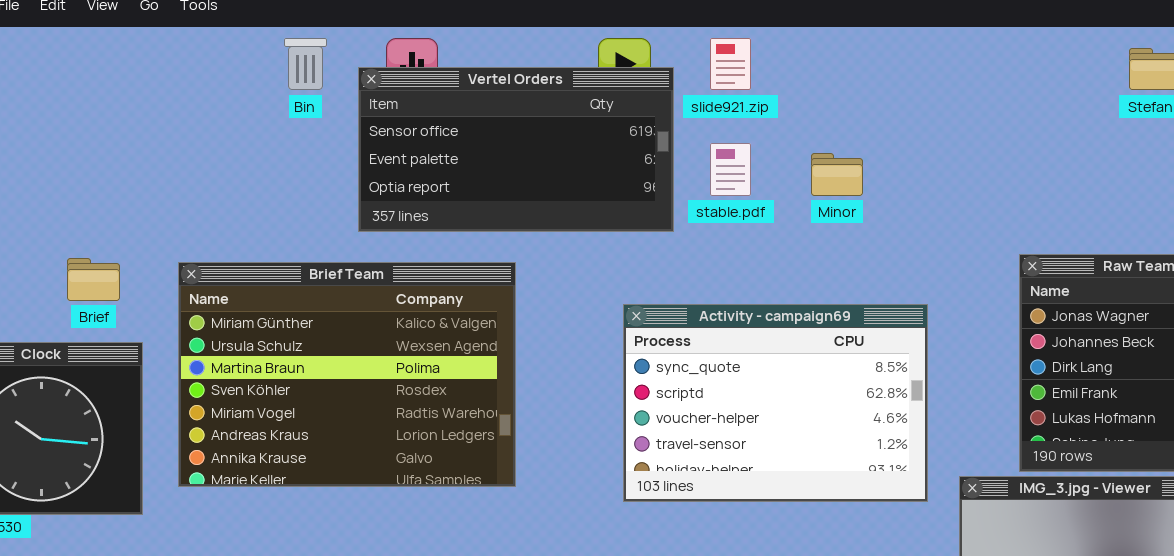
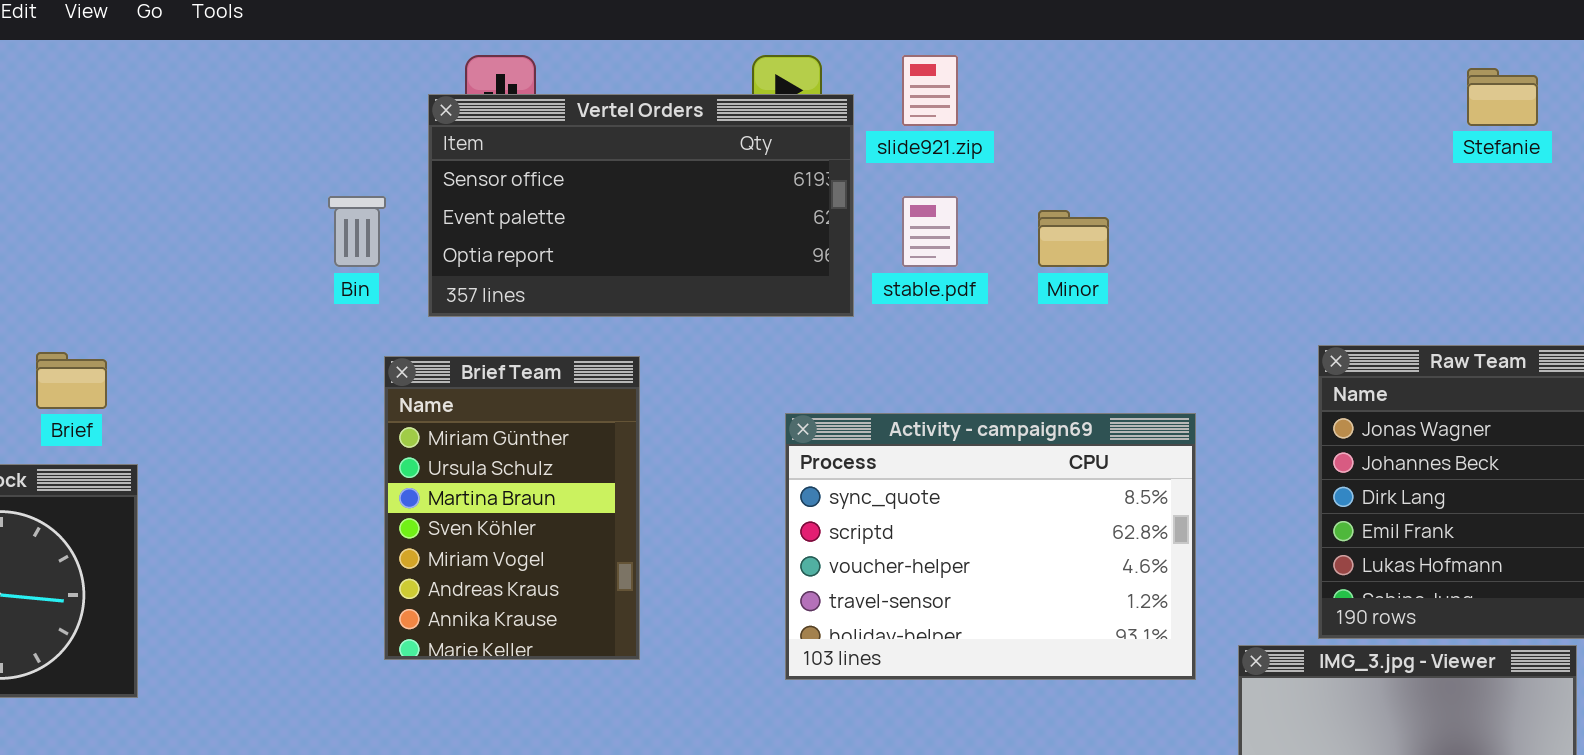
Bin: [284,38,327,90] -> [328,196,386,267], moved
Brief Team: [178,262,516,487] -> [384,356,640,660], resized

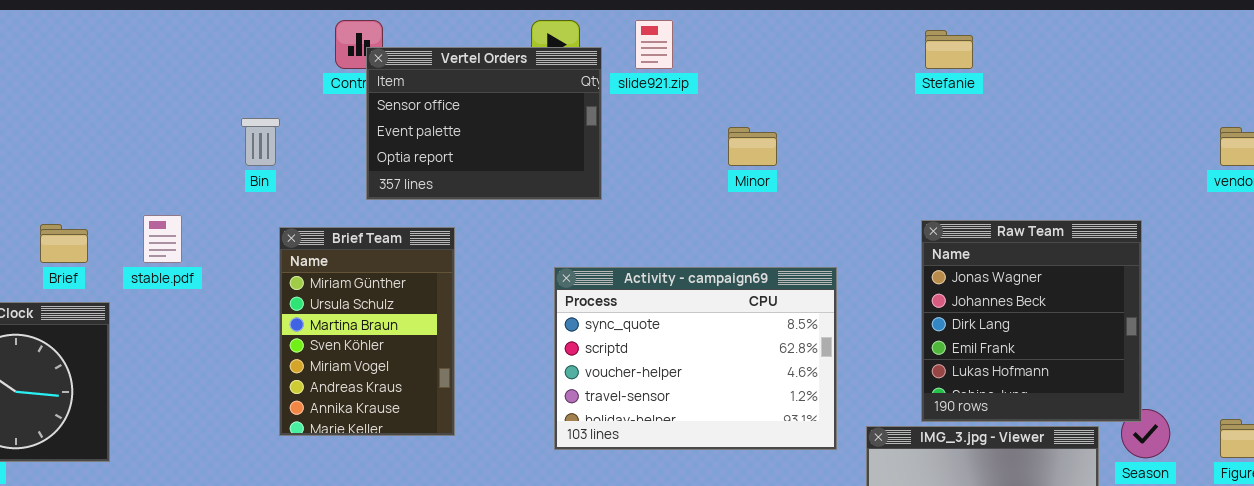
Stefanie: [1467,68,1538,126] -> [925,30,973,69], moved
Vertel Orders: [428,94,854,317] -> [366,47,602,200], resized
stable.pdf: [902,196,958,267] -> [143,215,182,263], moved

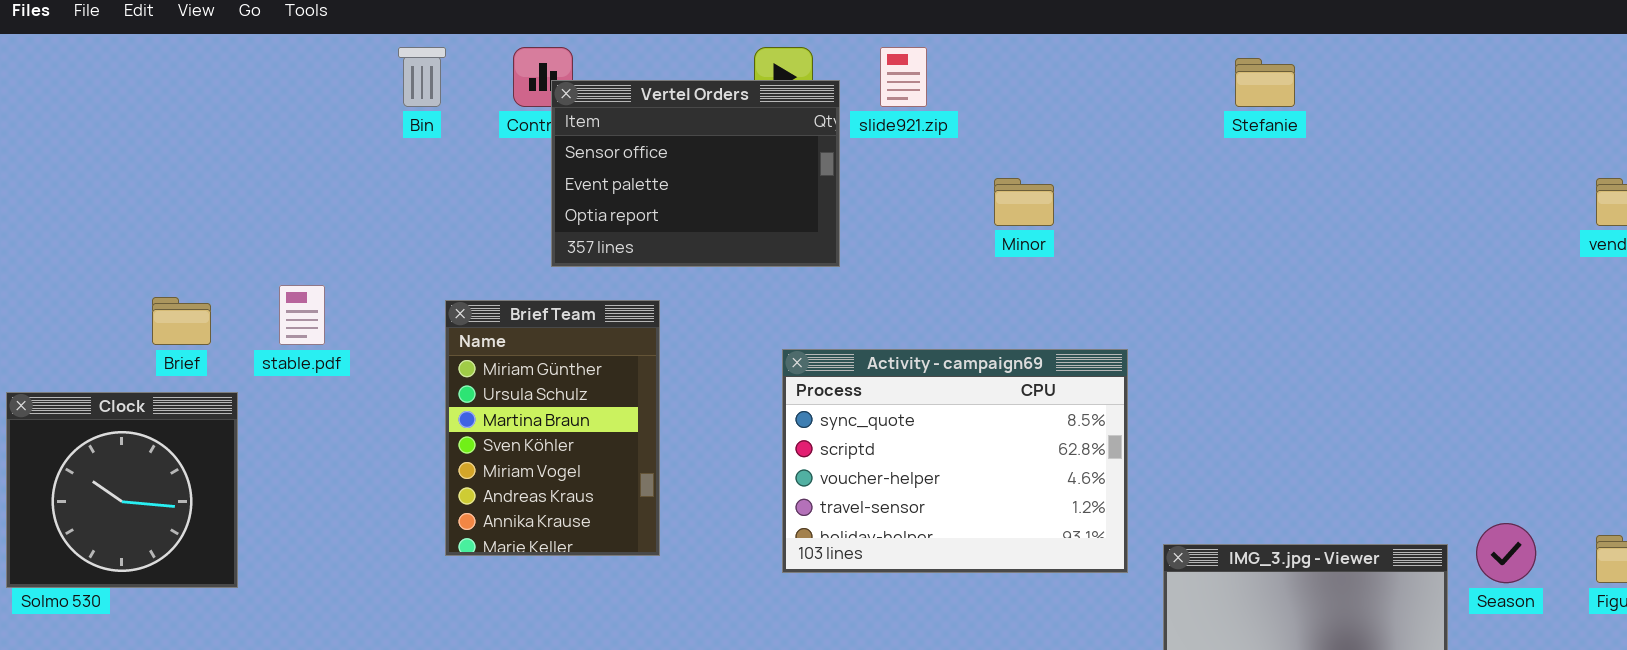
Bin: [241,118,280,166] -> [398,47,446,107], moved
Raw Team: [921,220,1142,422] -> none, closed

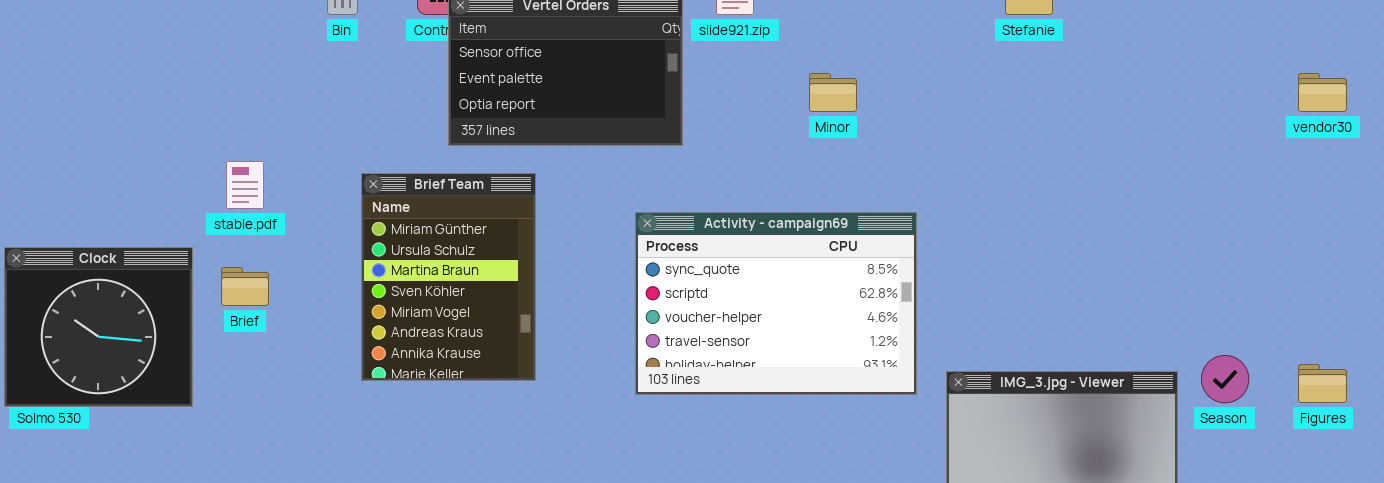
Brief: [152,297,211,345] -> [221,267,269,306], moved

